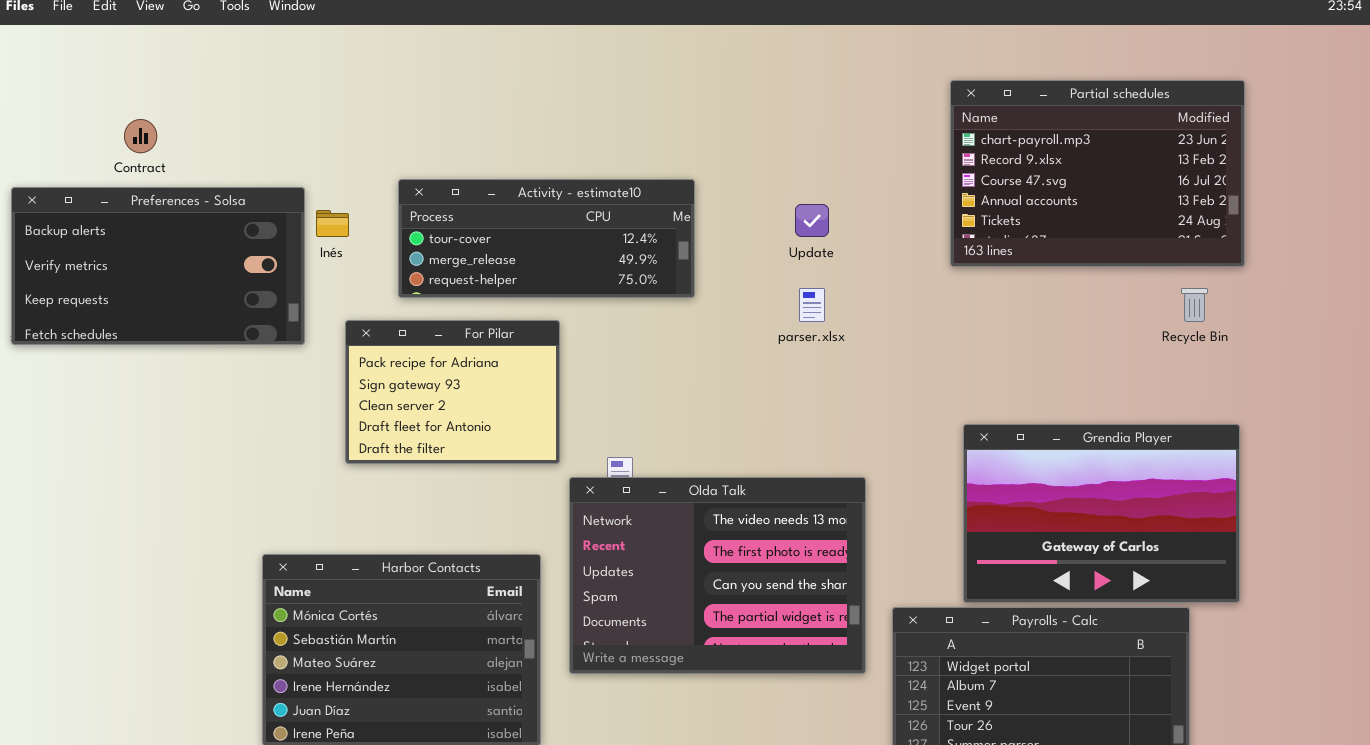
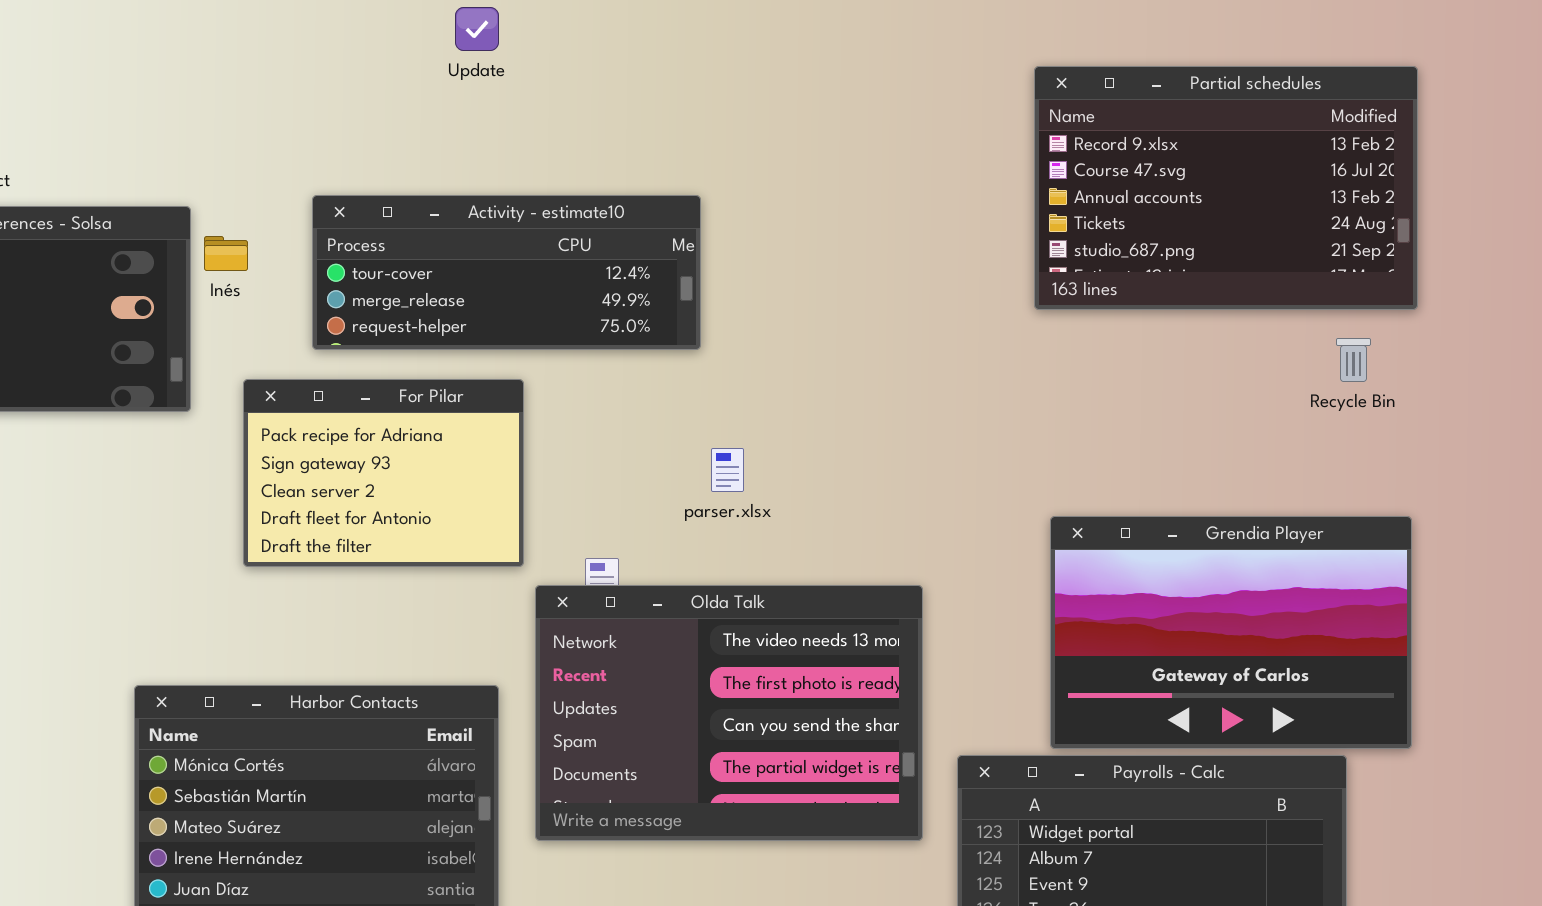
Partial schedules: [950,80,1245,267] -> [1034,66,1418,310], scrolled down 1 row
Update: [795,204,829,237] -> [455,7,499,51], moved
parser.xlsx: [799,288,825,322] -> [711,448,744,492], moved

